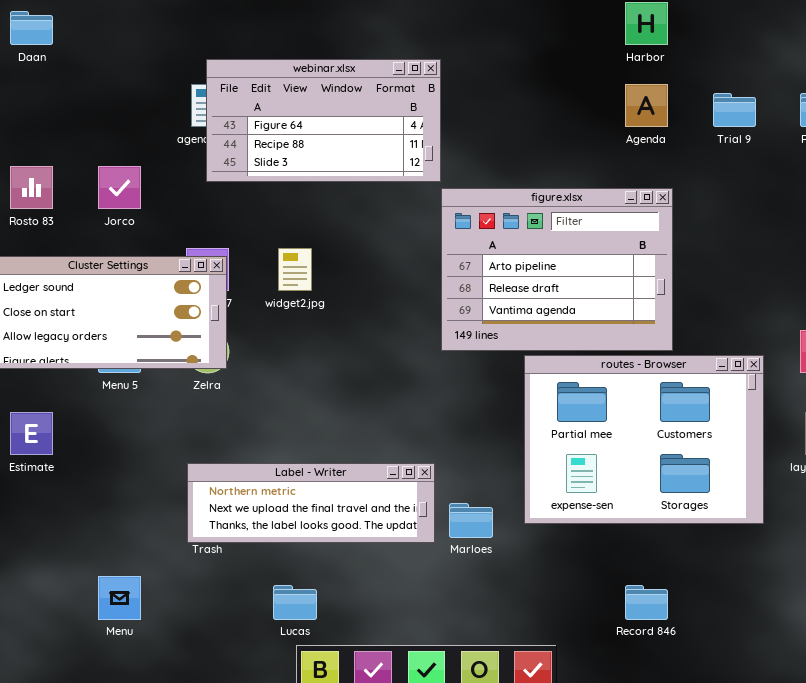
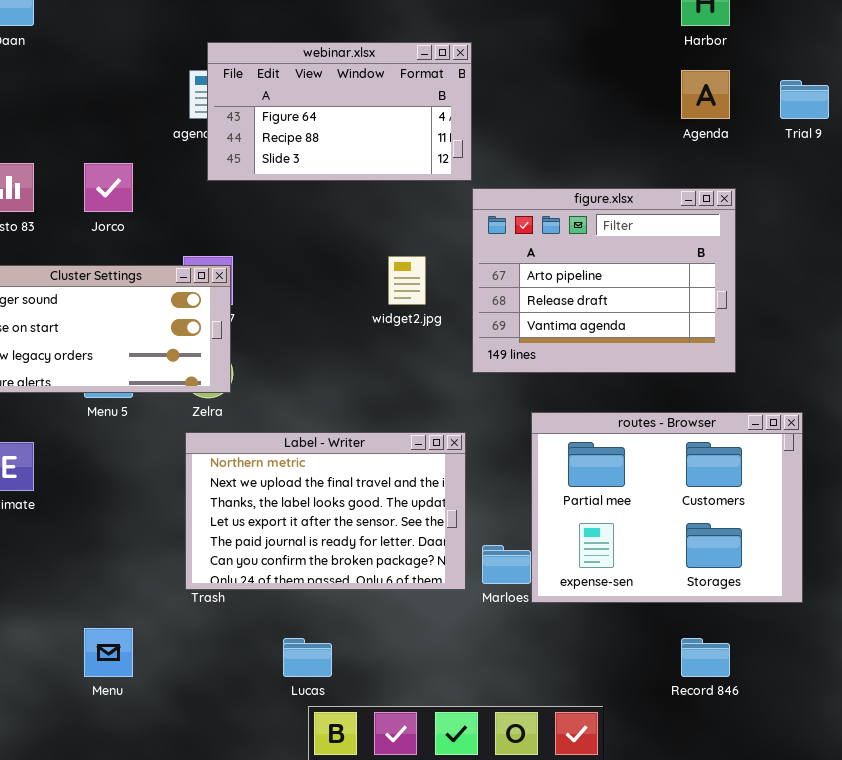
widget2.jpg: [278,248,312,291] -> [388,256,426,305], moved
routes - Browser: [524,355,764,524] -> [531,412,803,603], moved
Label - Writer: [187,463,435,543] -> [185,432,466,590], resized

